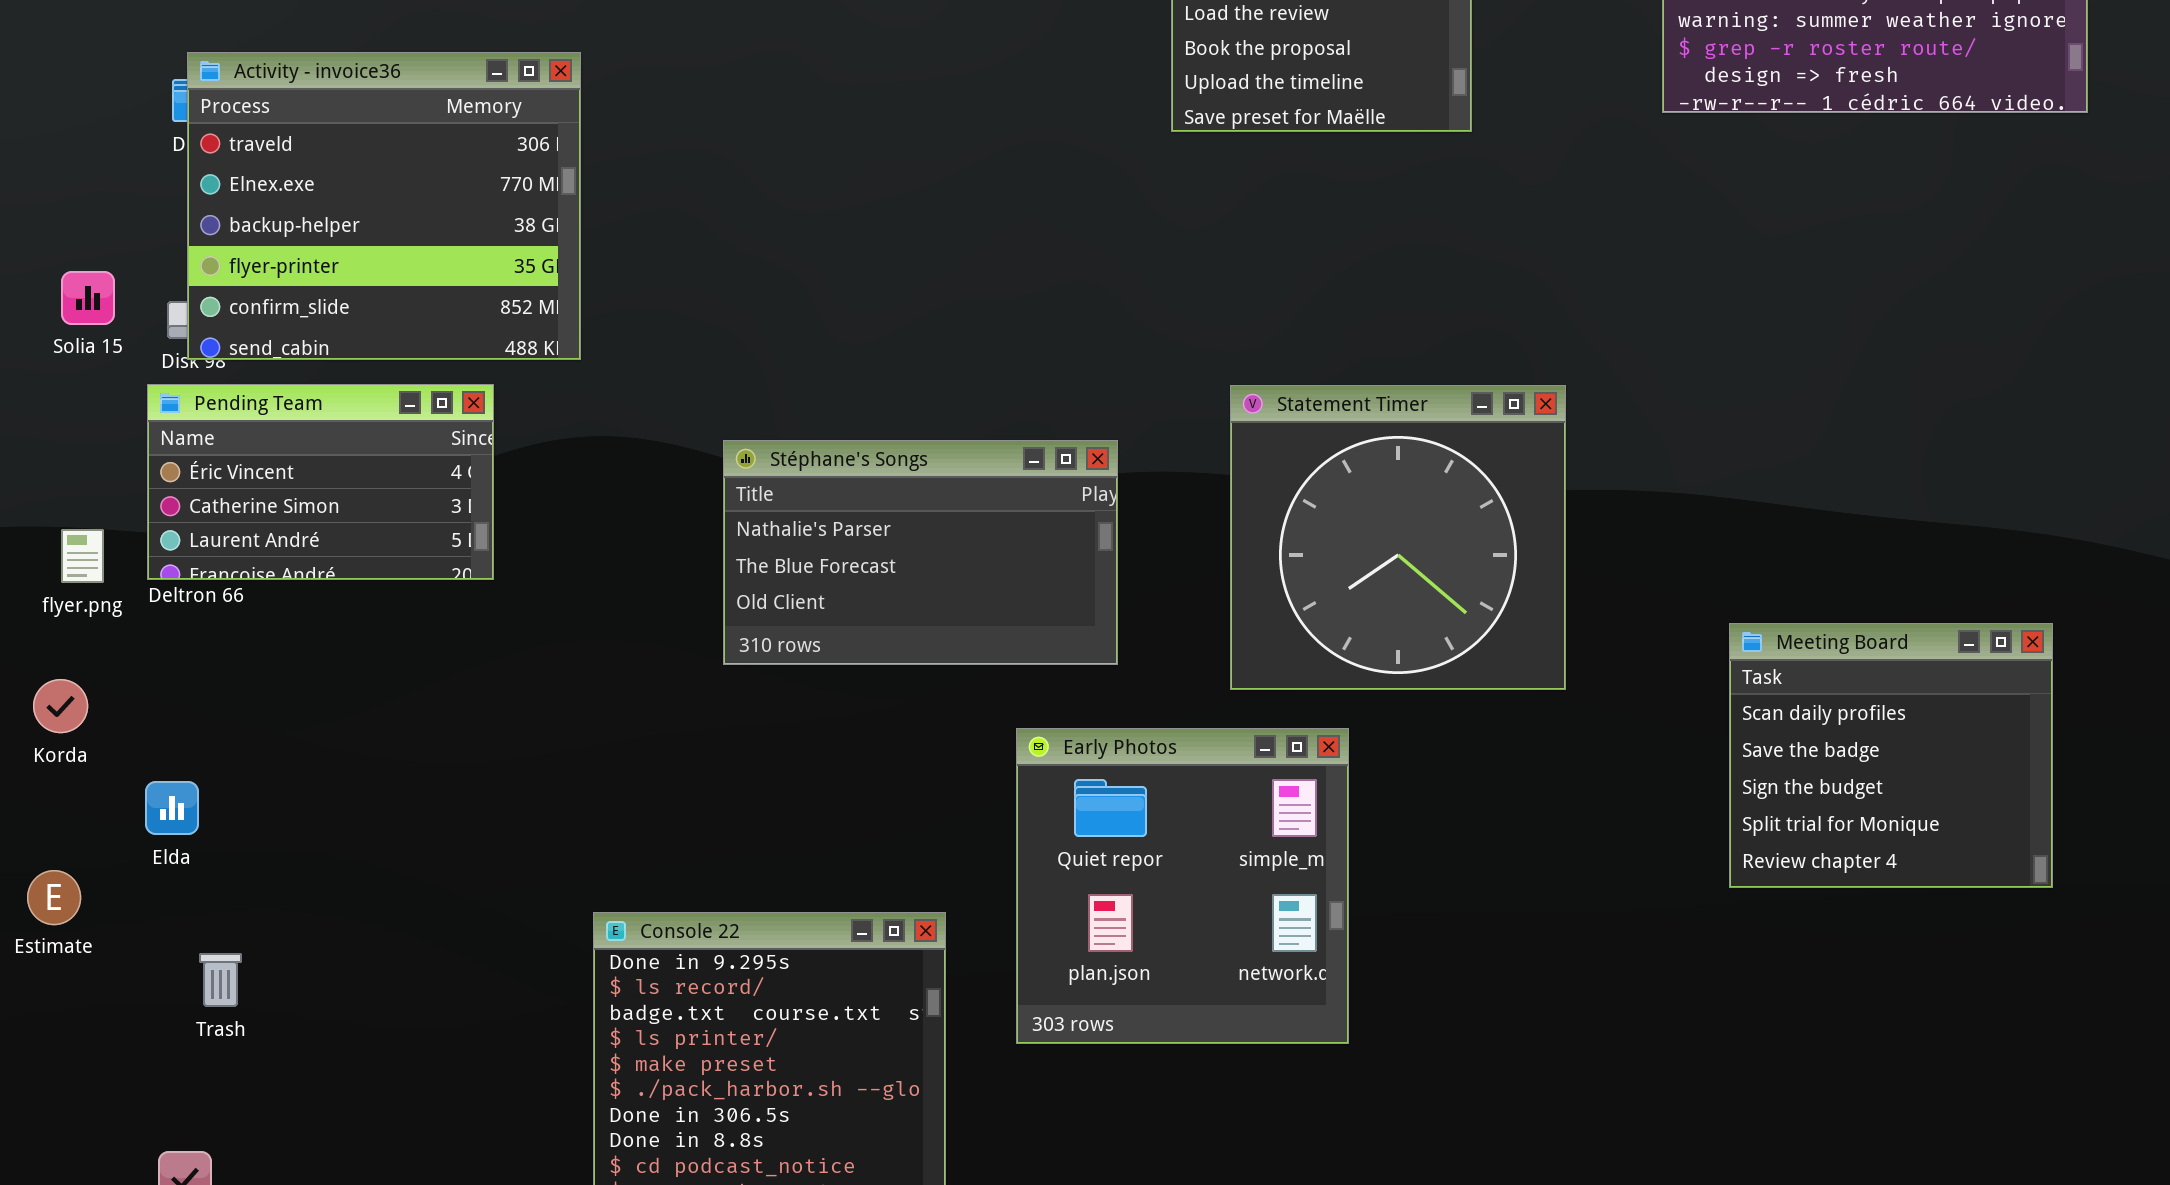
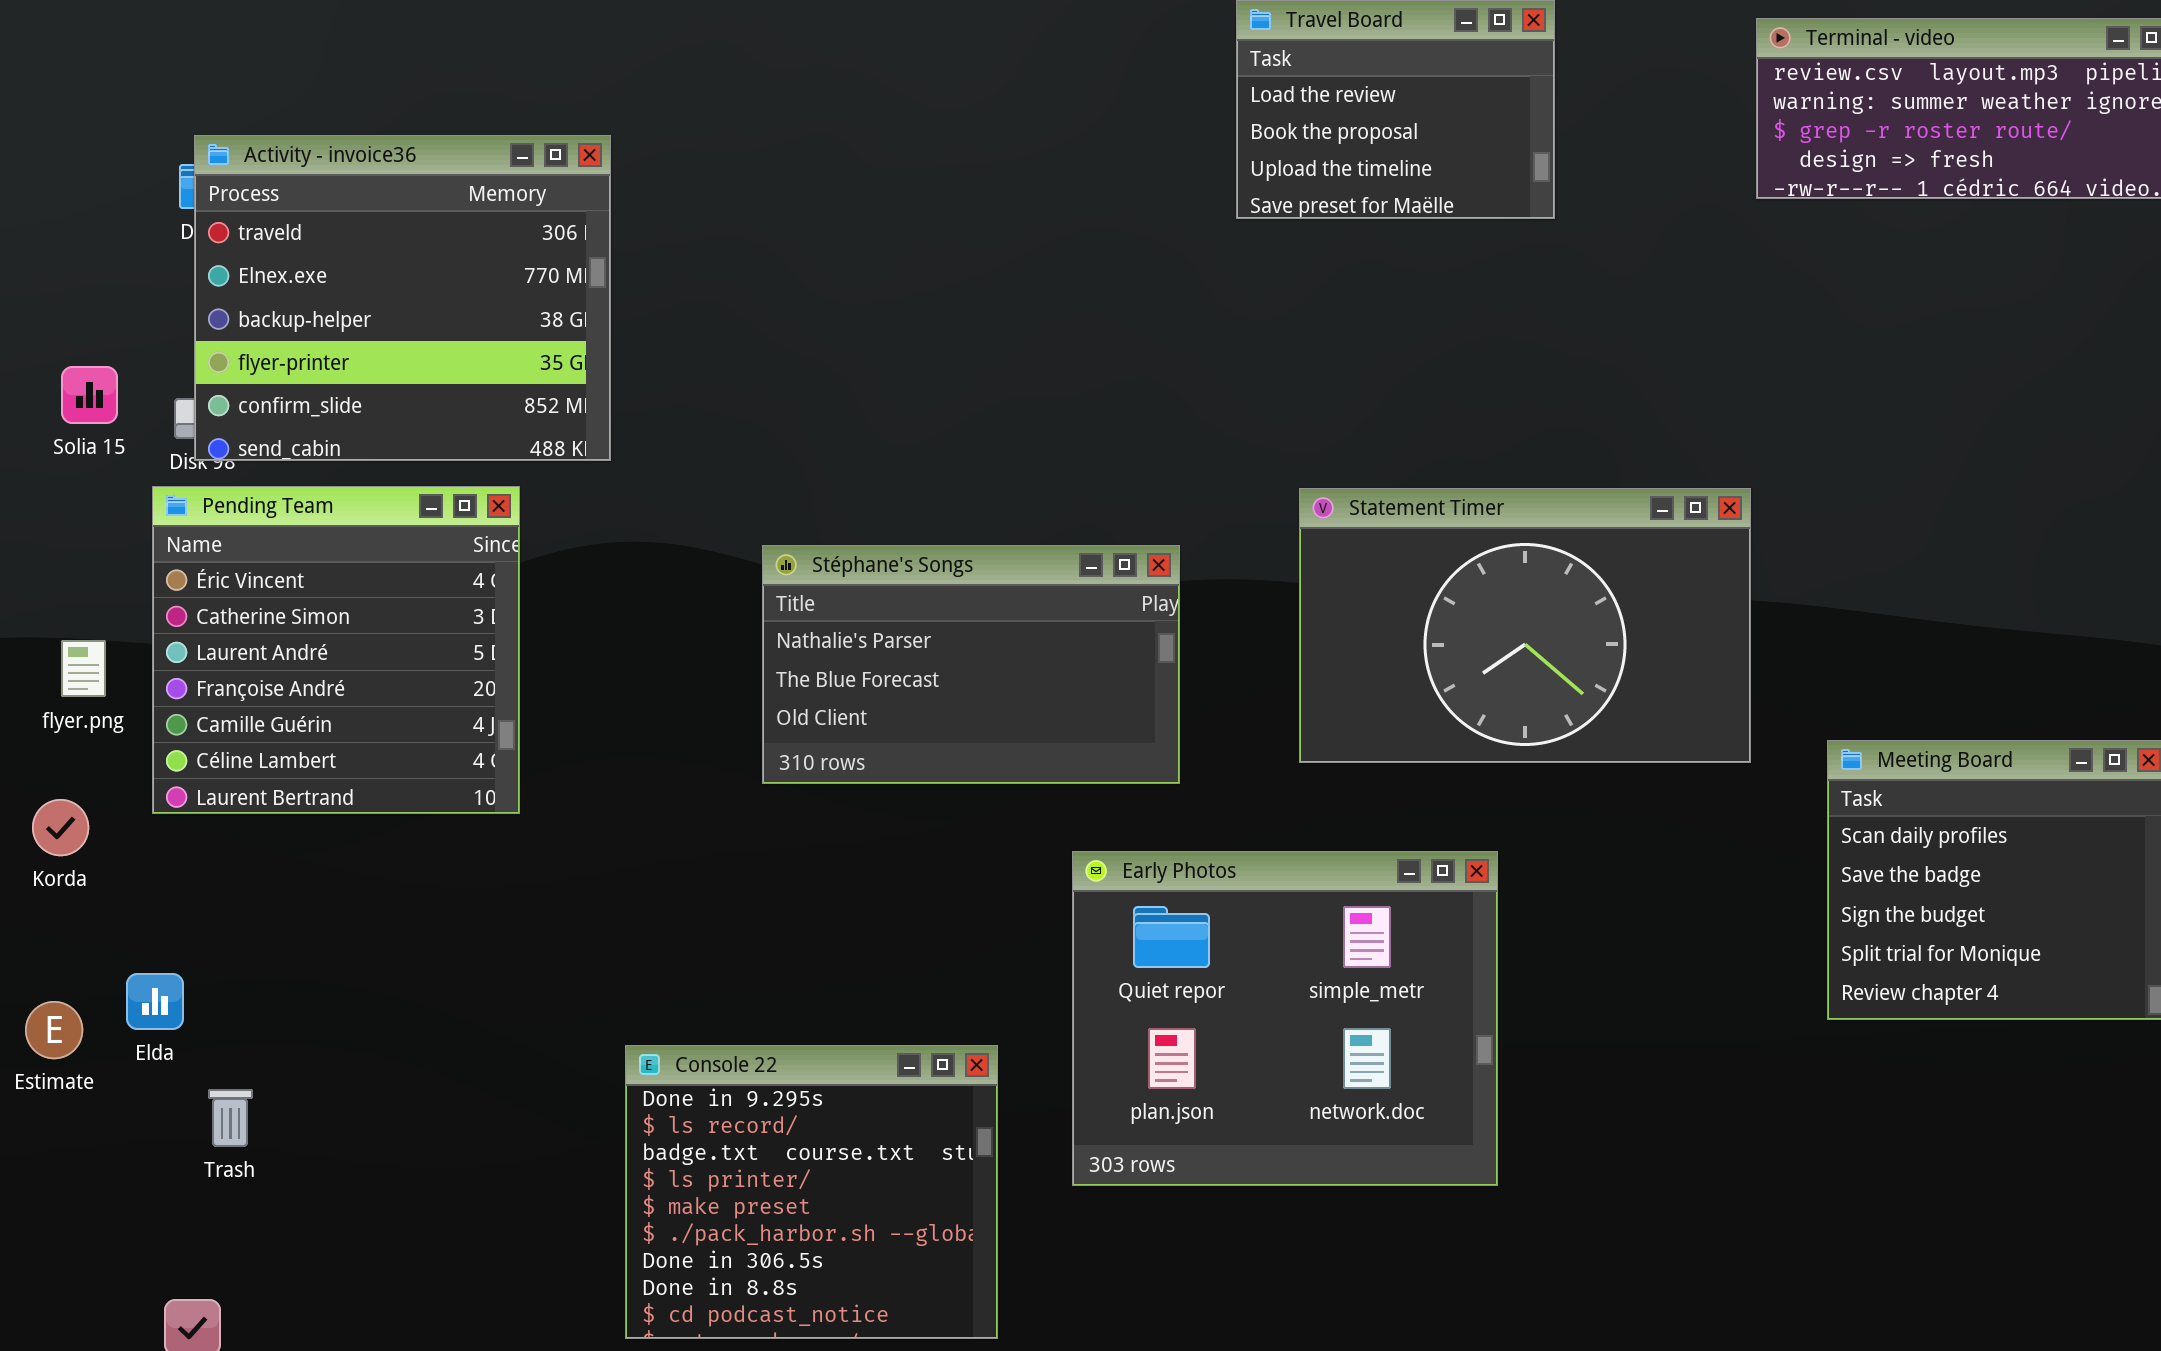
Pending Team: [147,384,494,580] -> [152,486,520,814], resized
Statement Timer: [1230,385,1566,690] -> [1299,488,1751,763], resized
Early Photos: [1016,728,1349,1044] -> [1072,851,1498,1186], resized
Elda: [145,781,199,835] -> [126,973,184,1030], moved

